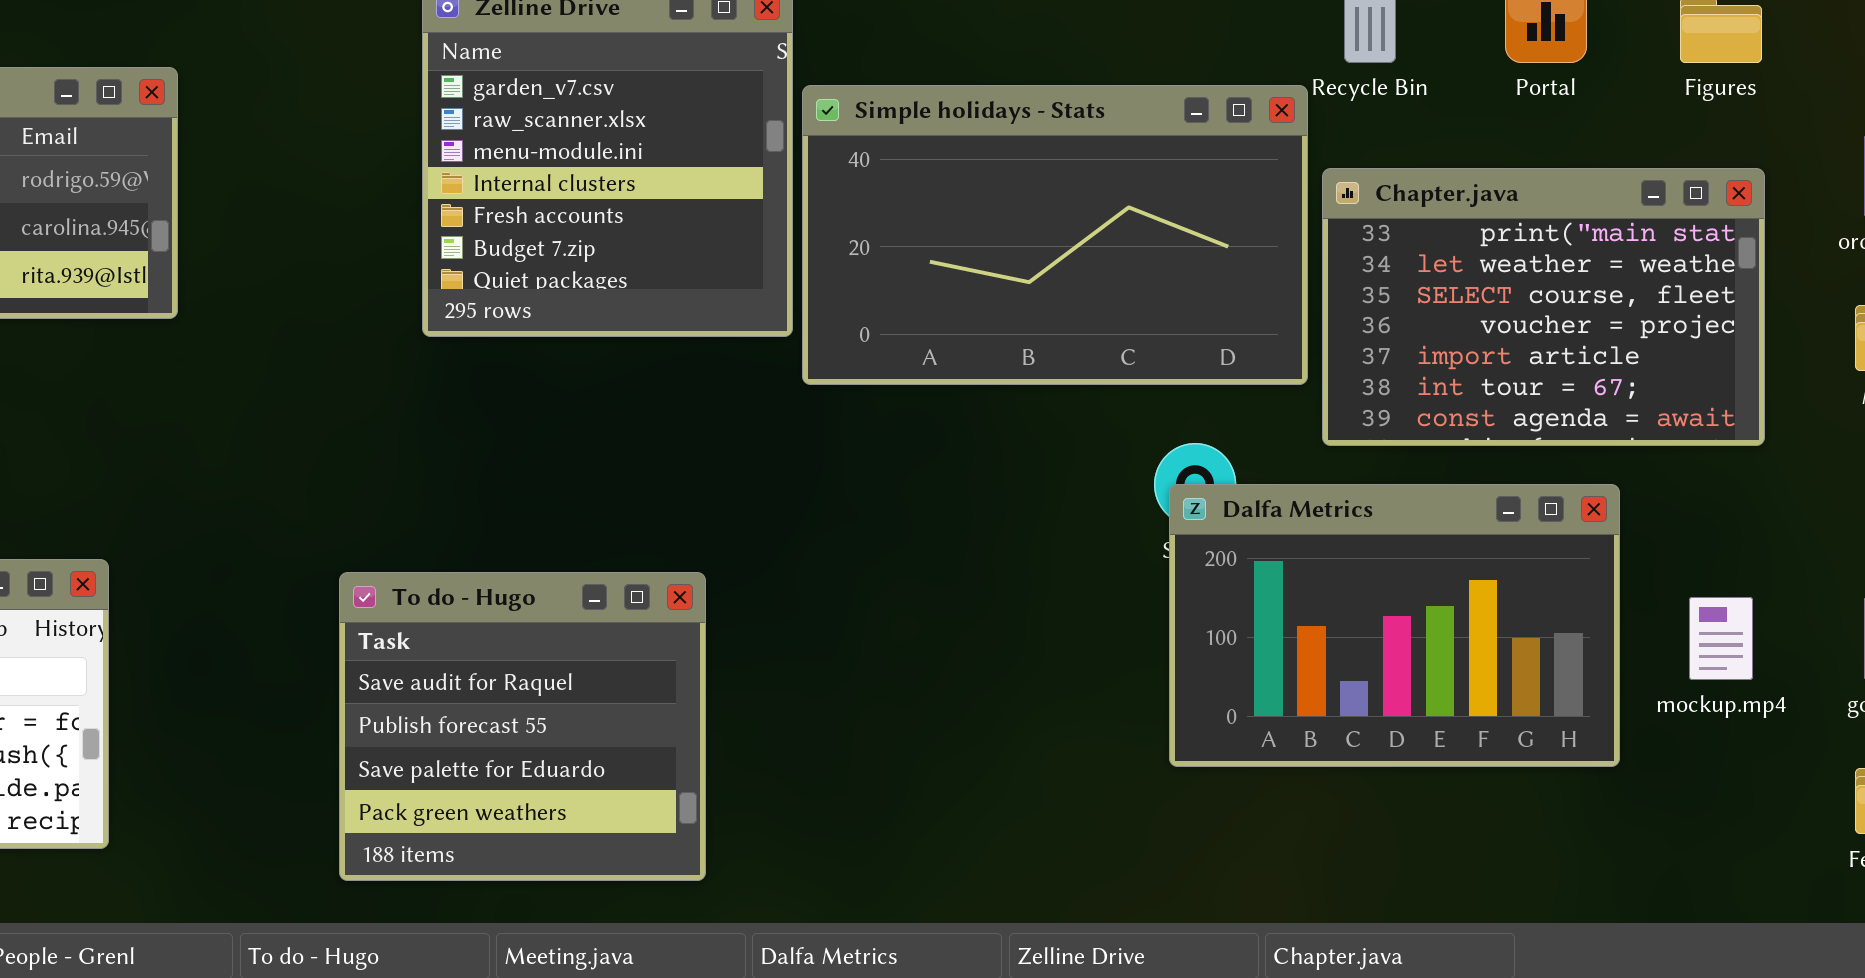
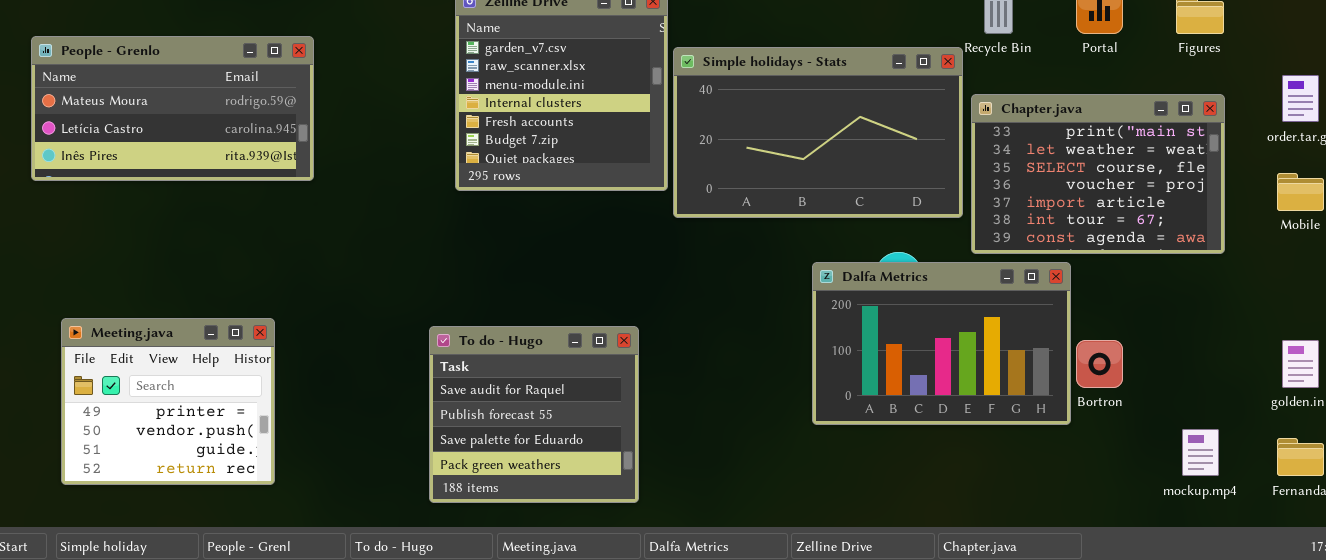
Dalfa Metrics: [1169,484,1620,767] -> [812,262,1071,425], moved
To do - Hugo: [339,572,706,881] -> [429,326,639,503], moved
mockup.mp4: [1689,597,1753,680] -> [1182,429,1219,476], moved

